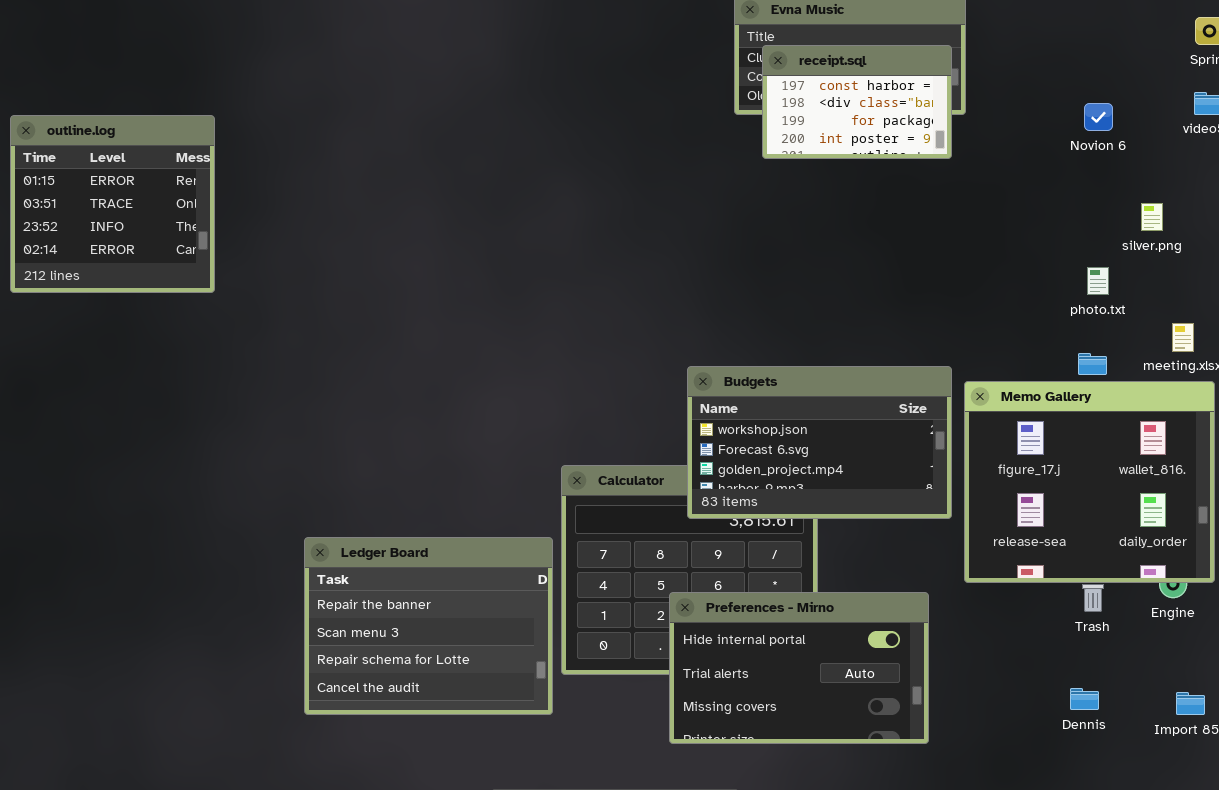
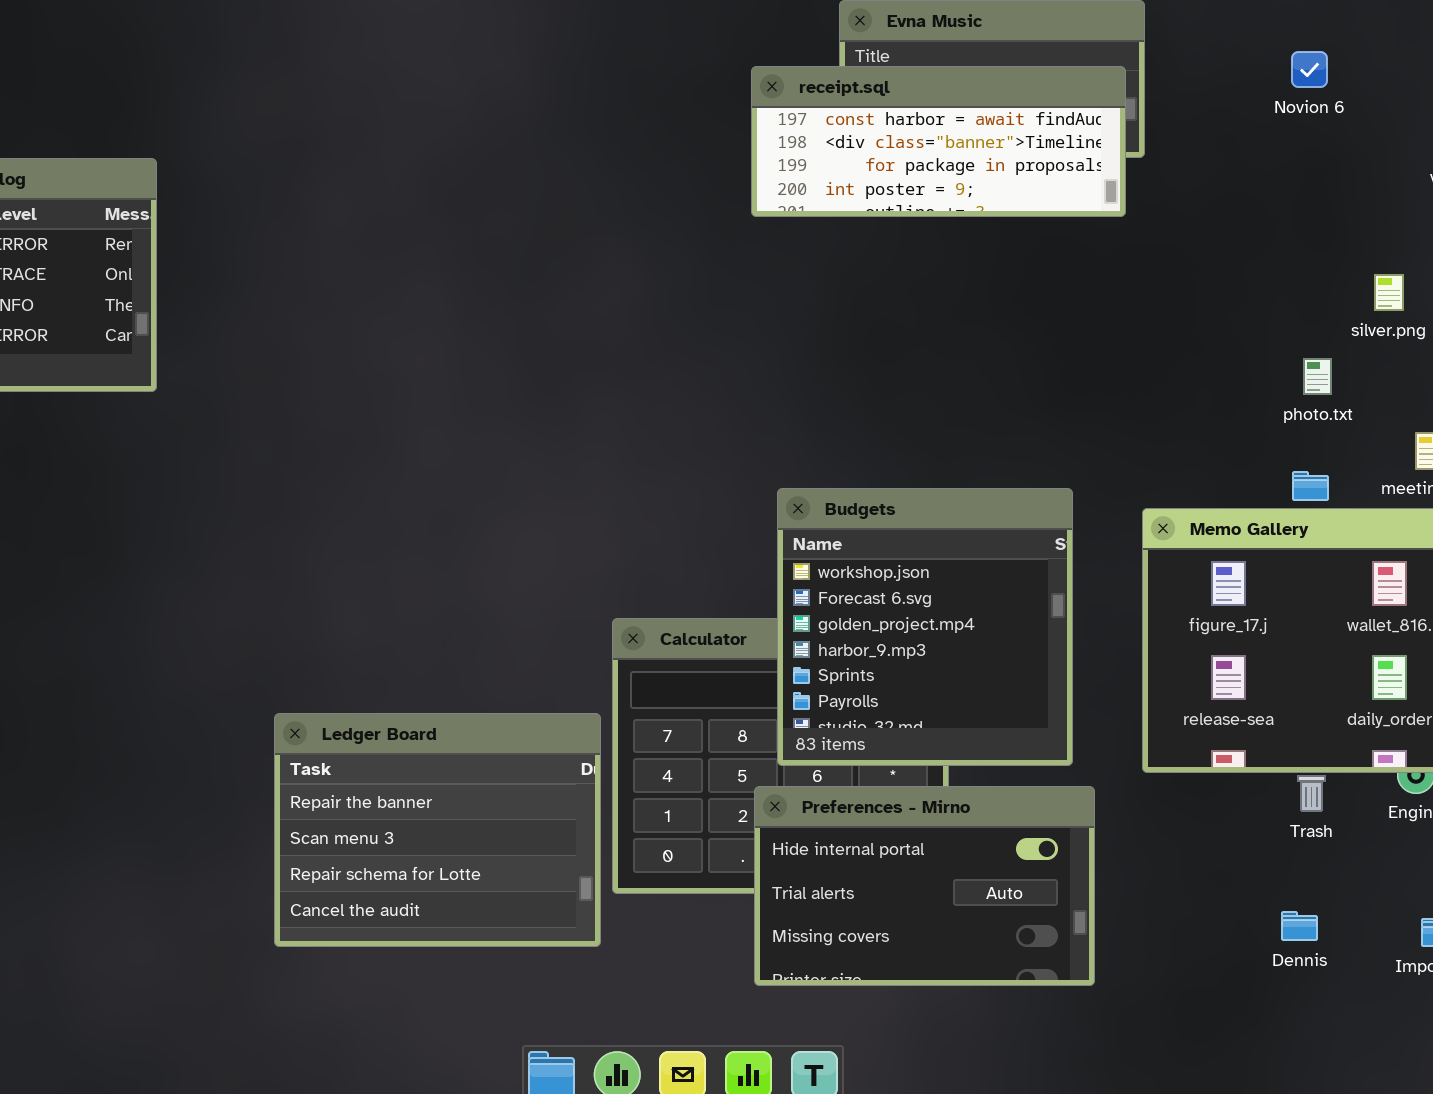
receipt.sql: [762,45,952,159] -> [751,66,1126,217], resized
Novion 6: [1084,103,1113,131] -> [1291,51,1328,88], moved
Budgets: [687,366,952,519] -> [777,488,1073,766], resized

